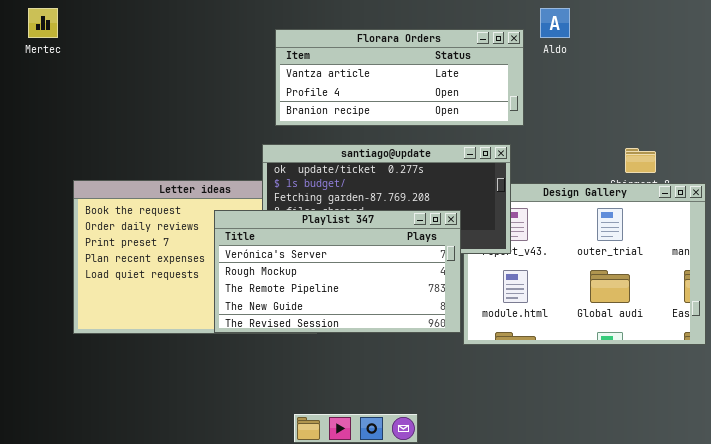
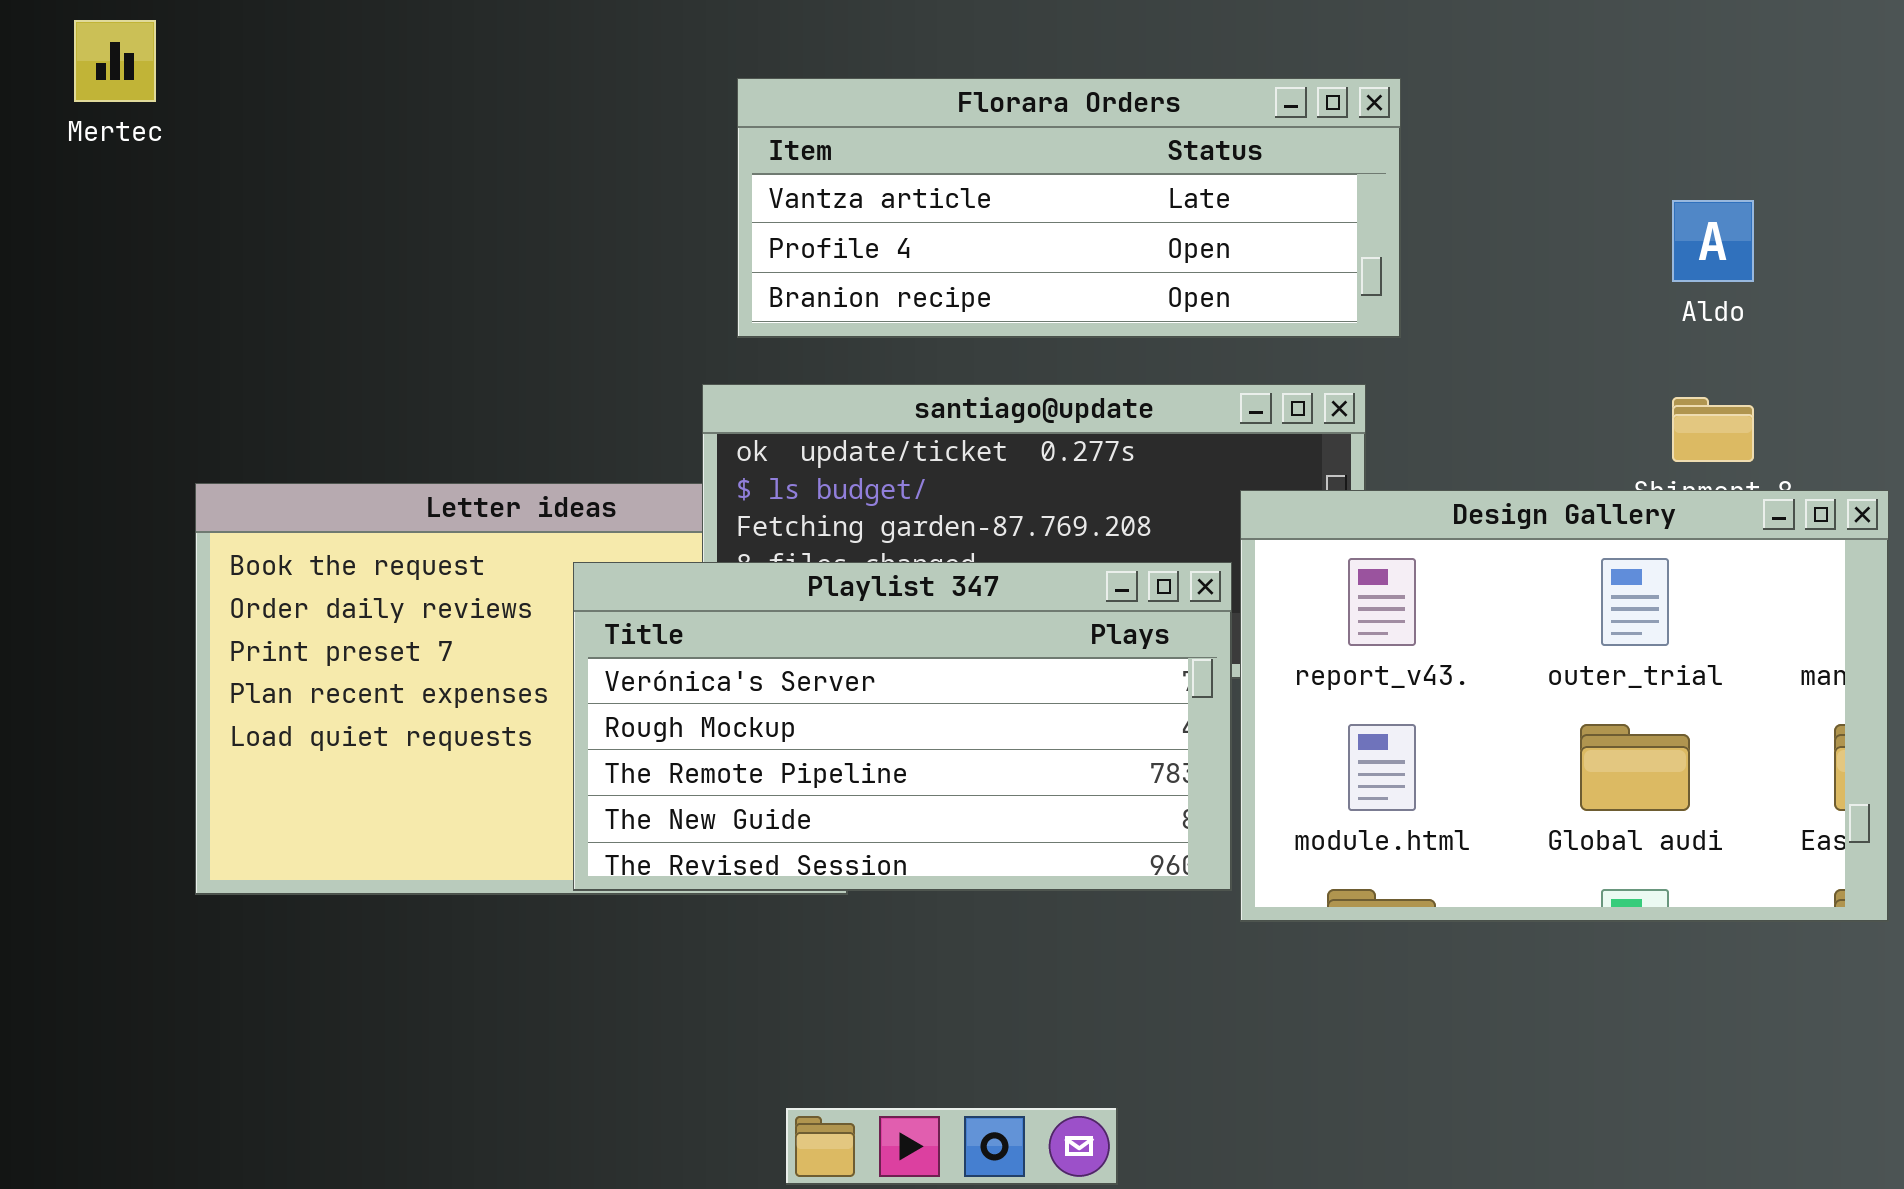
Aldo: [540,8,570,38] -> [1672,200,1754,282], moved
Design Gallery: [463,183,706,345] -> [1240,490,1889,922], raised

